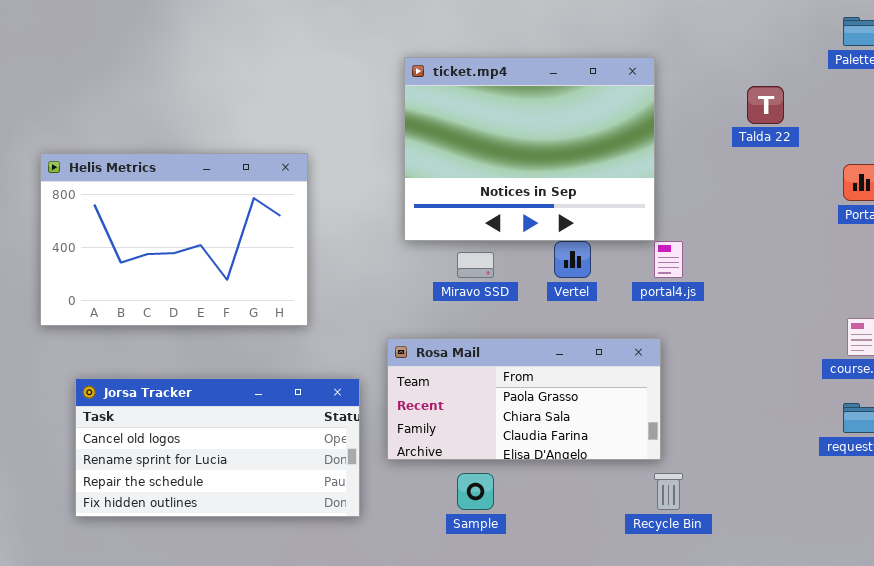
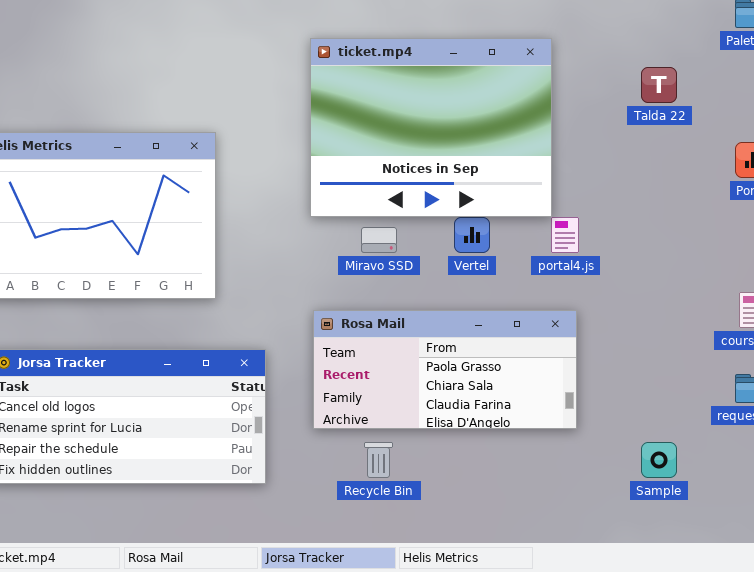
Rosa Mail: [387,338,661,460] -> [313,310,577,429], moved
Sample: [457,473,494,510] -> [641,442,677,478], moved
Recycle Bin: [654,473,683,510] -> [364,442,393,478], moved

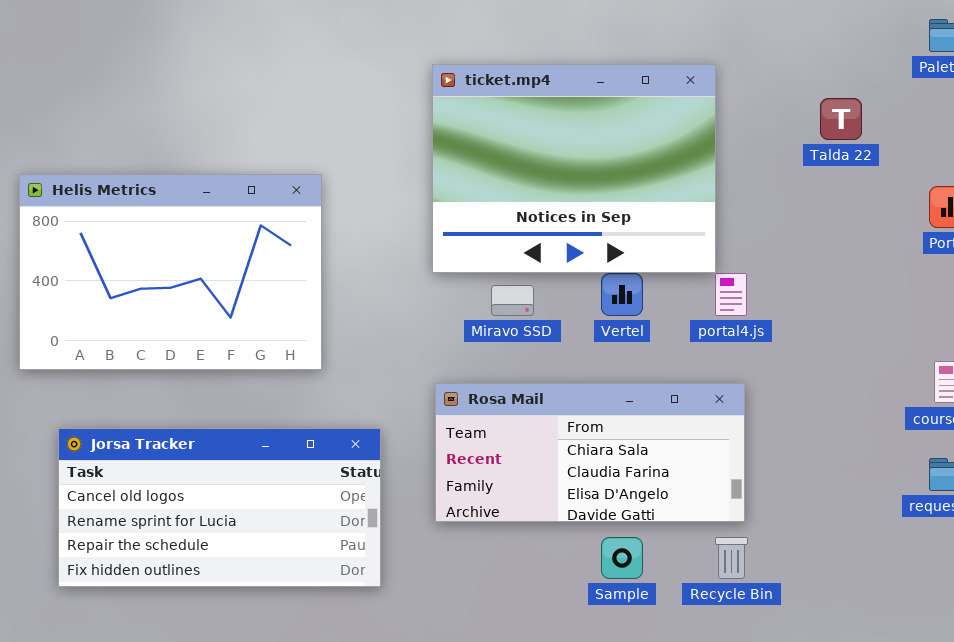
Rosa Mail: [313,310,577,429] -> [435,383,745,522], scrolled down 1 row
Recycle Bin: [364,442,393,478] -> [715,537,748,579], moved
Sample: [641,442,677,478] -> [601,537,643,579], moved

